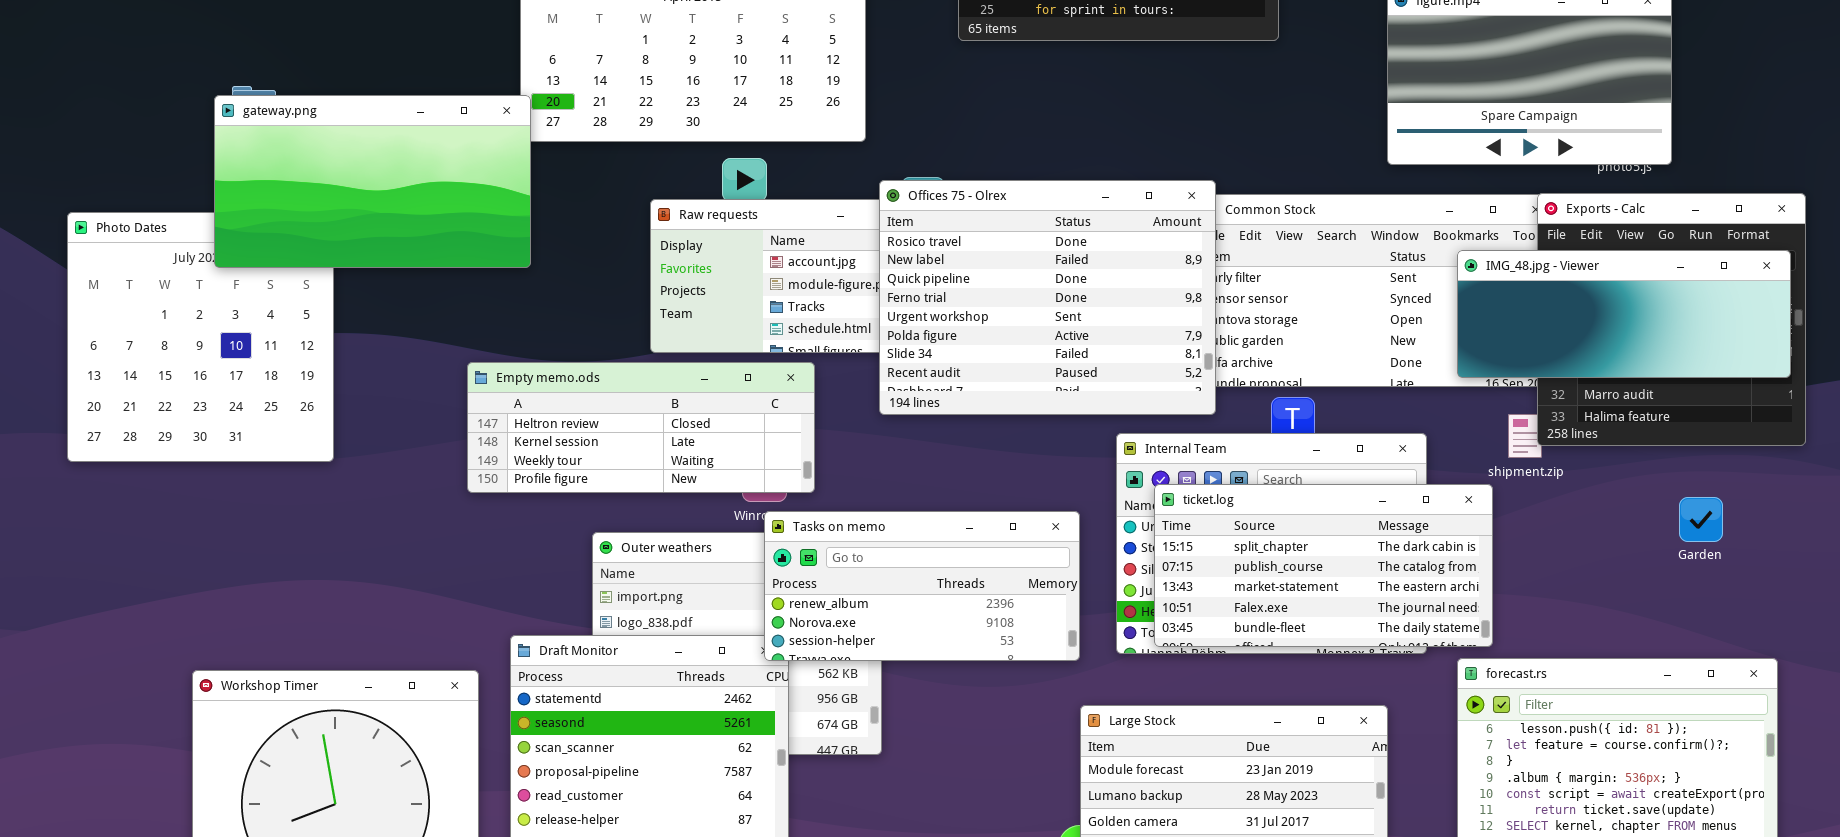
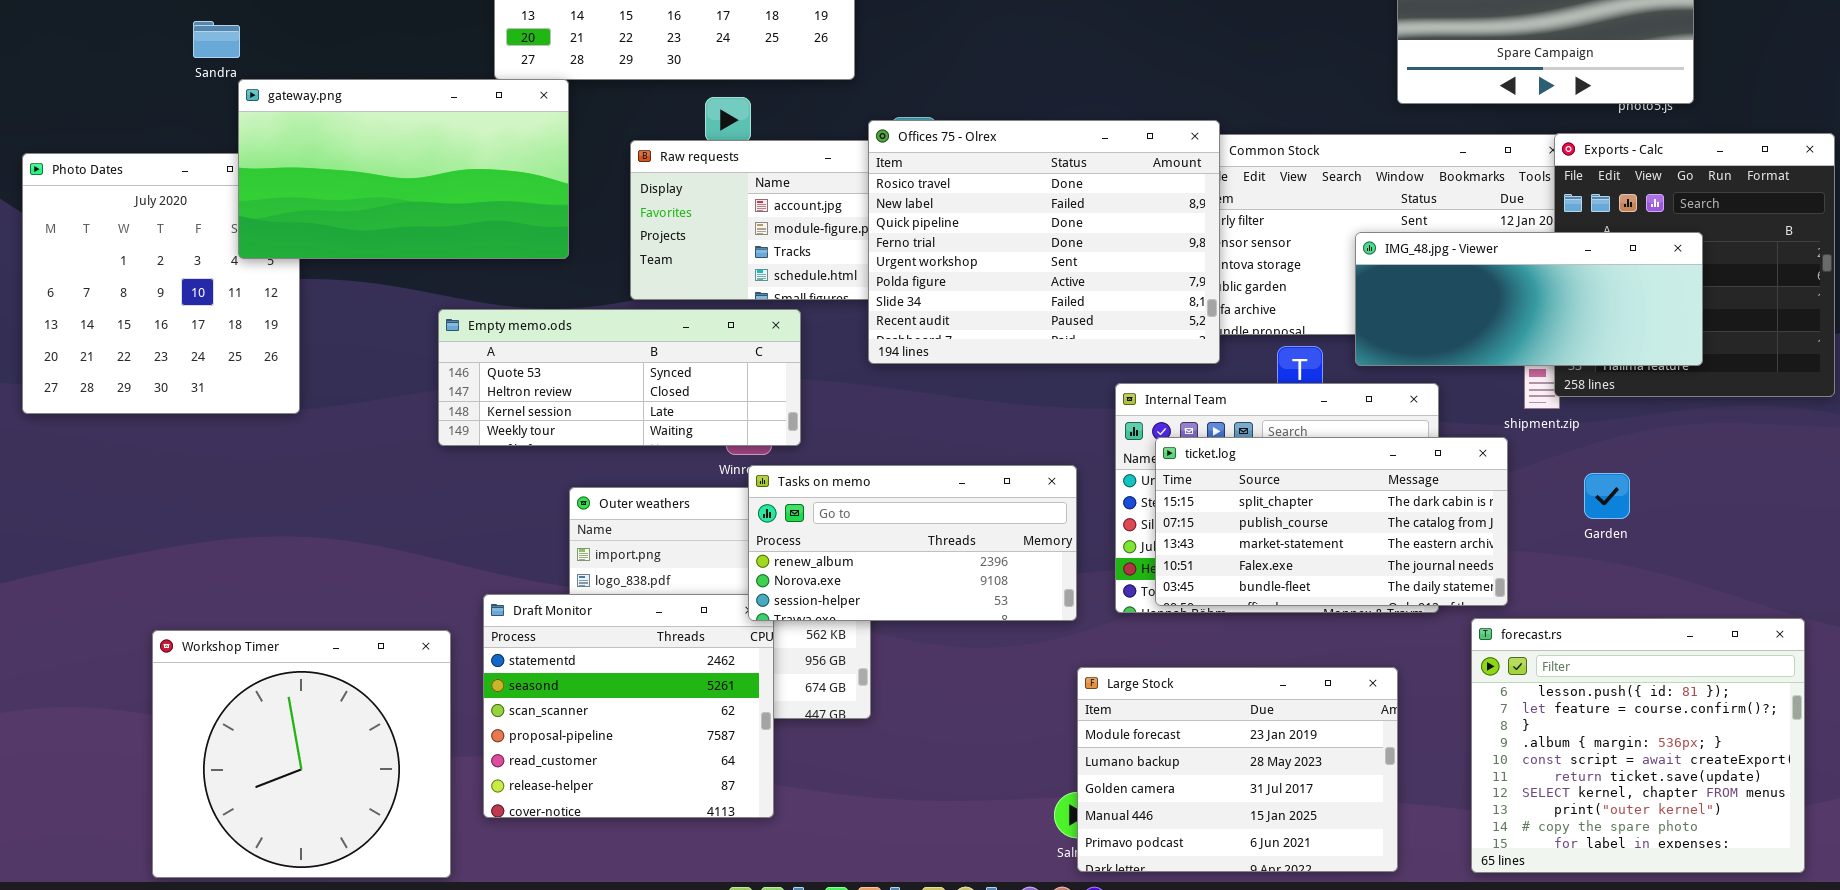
gateway.png: [214,95,531,268] -> [238,79,569,259], moved
IMG_48.jpg - Viewer: [1457,250,1791,378] -> [1355,232,1703,366], moved
Empty memo.ods: [467,362,815,493] -> [438,309,801,446], scrolled up 1 row
Garden: [1679,497,1723,542] -> [1584,473,1630,519], moved

